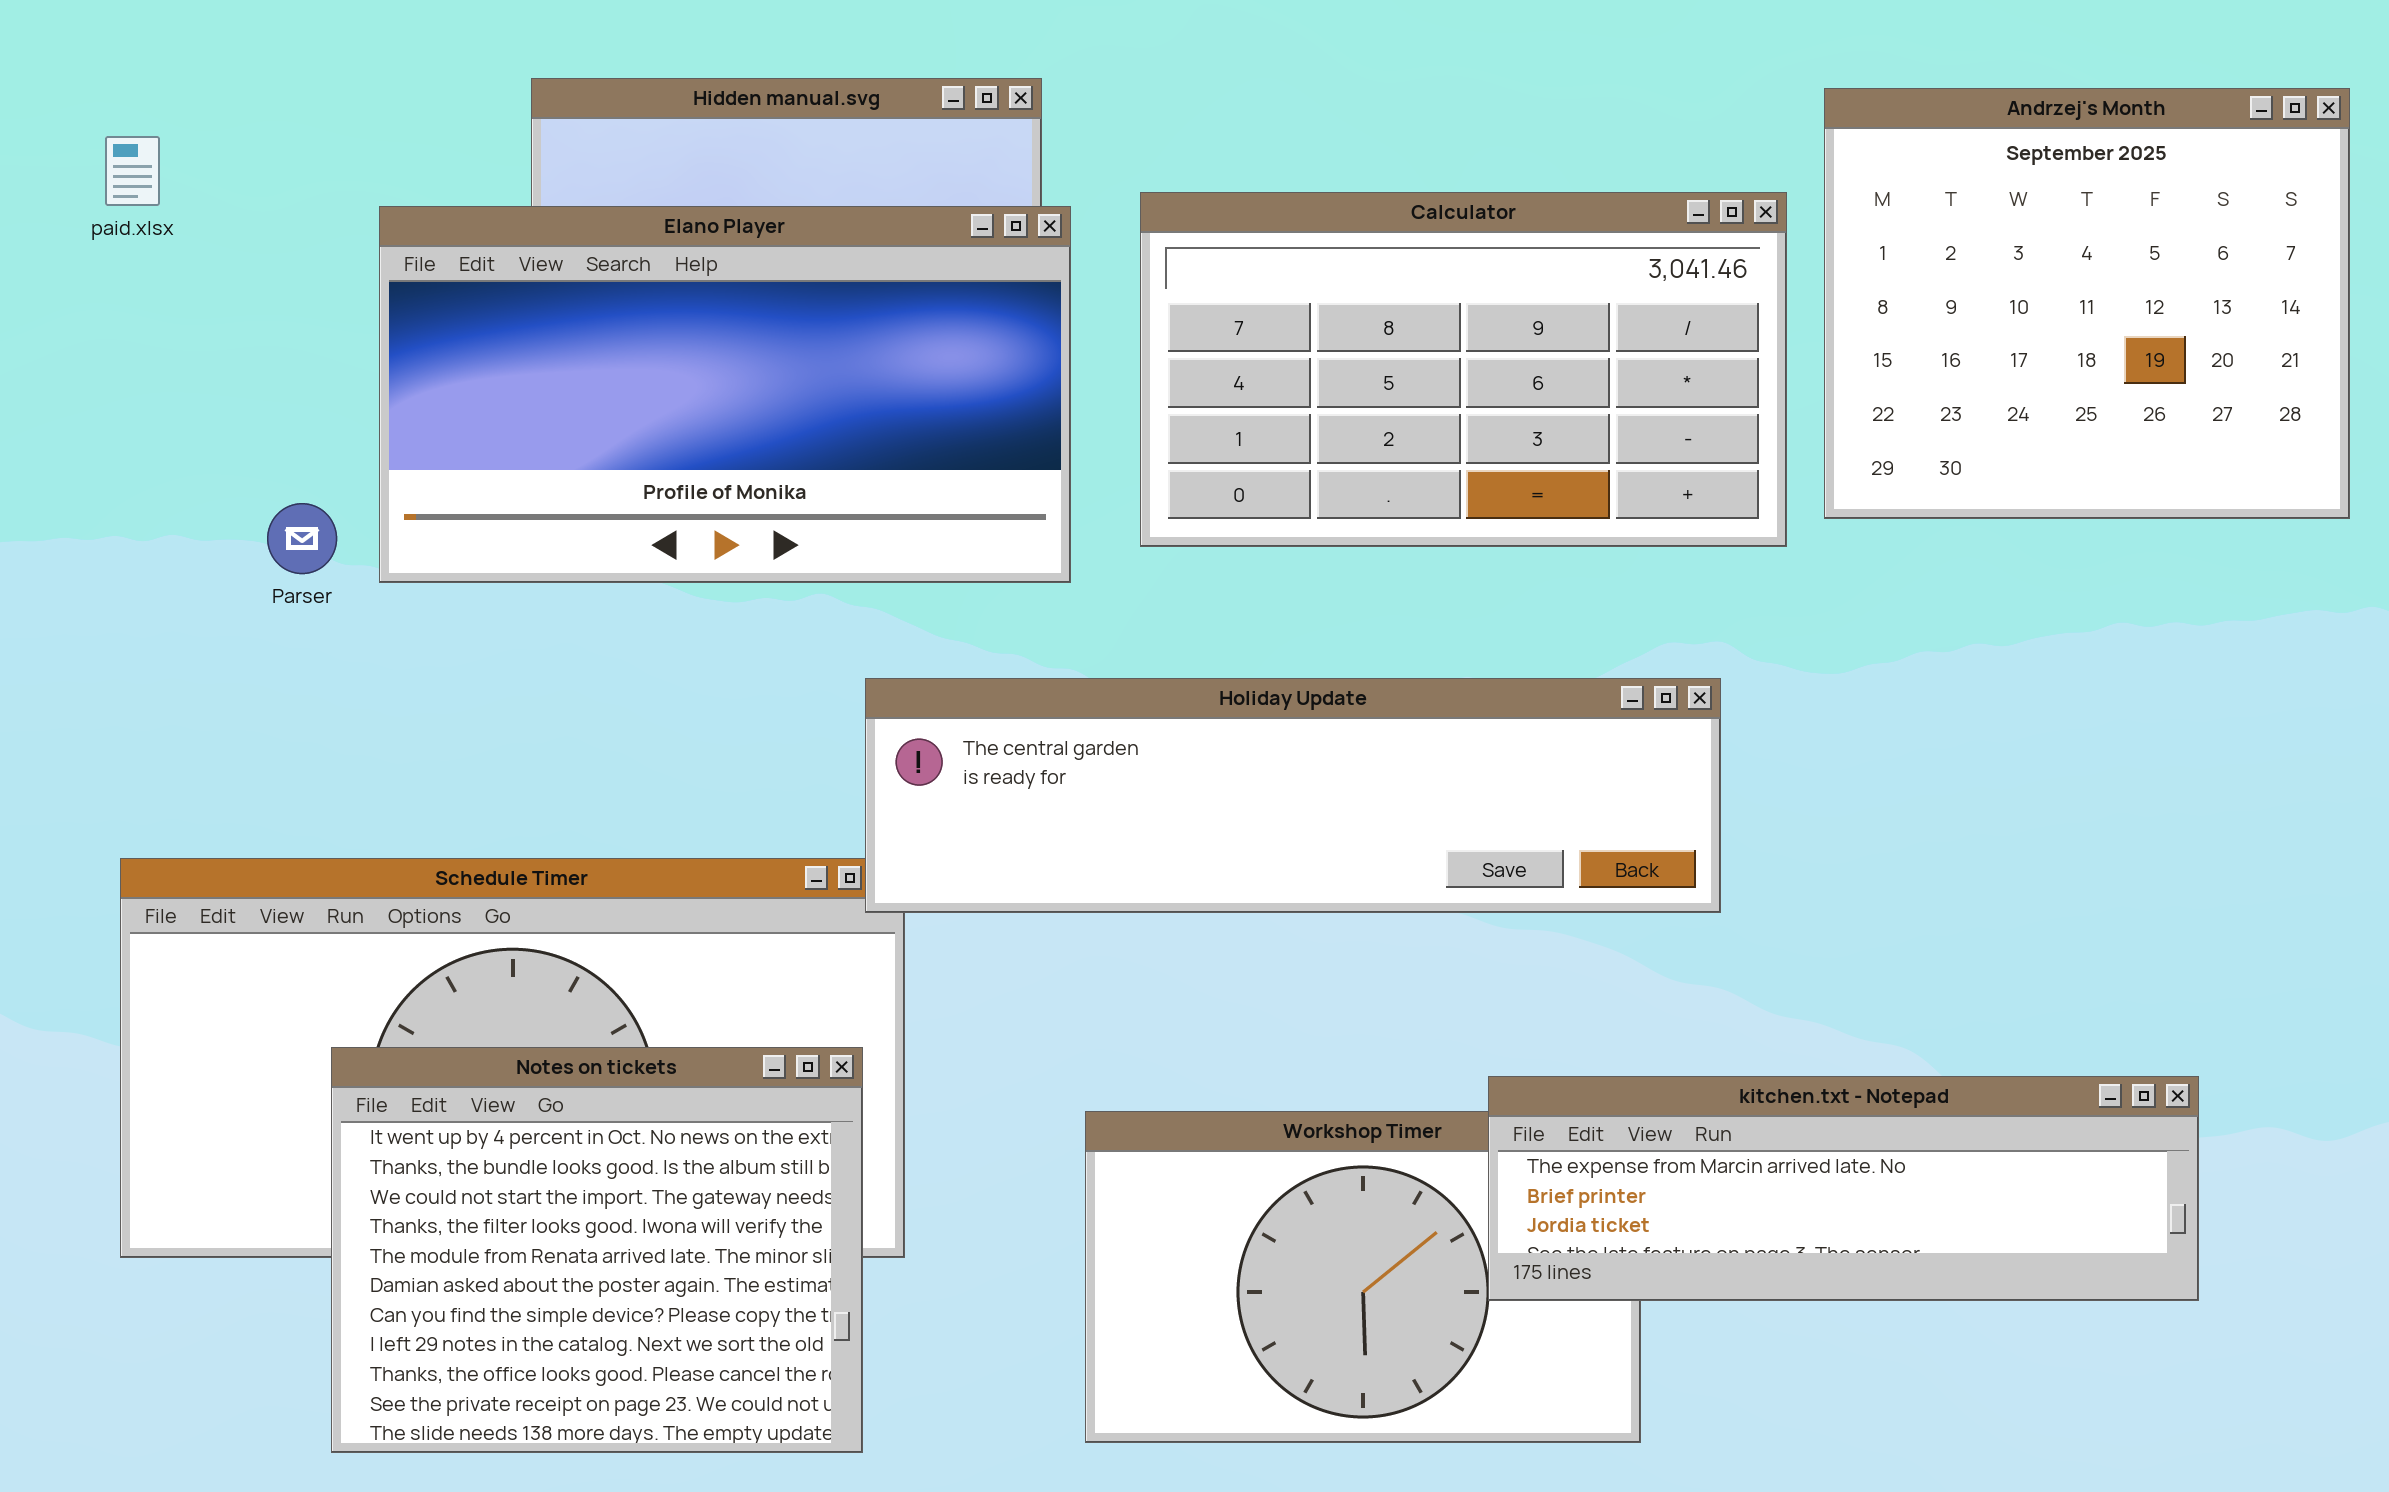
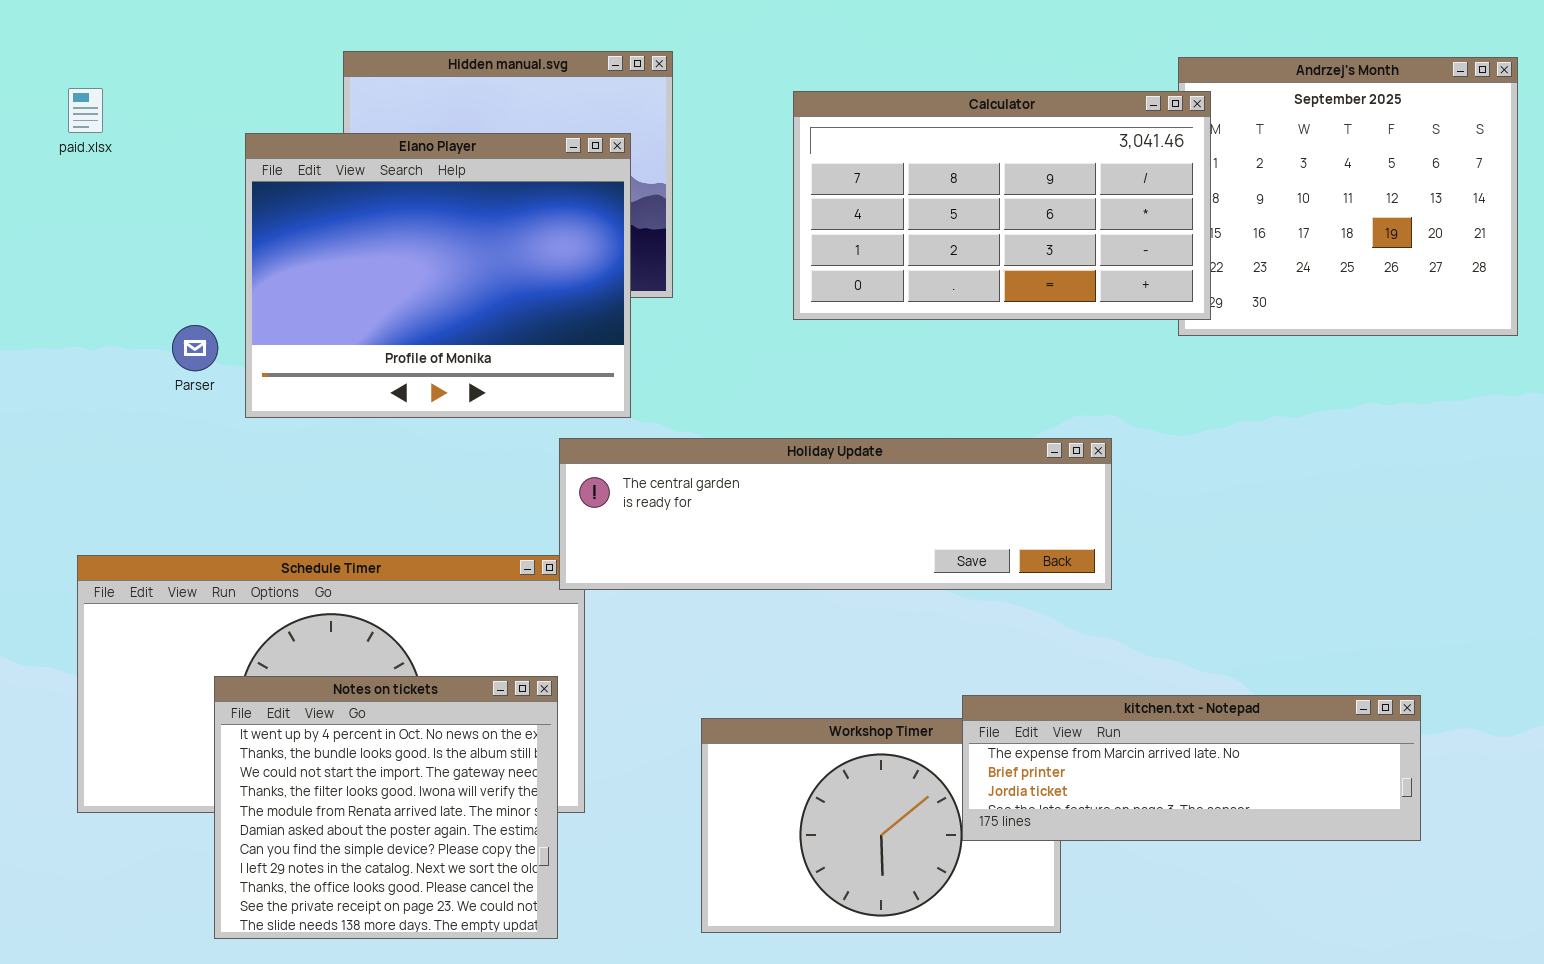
Calculator: [1140,192,1787,547] -> [793,91,1211,320], moved
Elano Player: [379,206,1071,583] -> [245,133,631,418], resized

